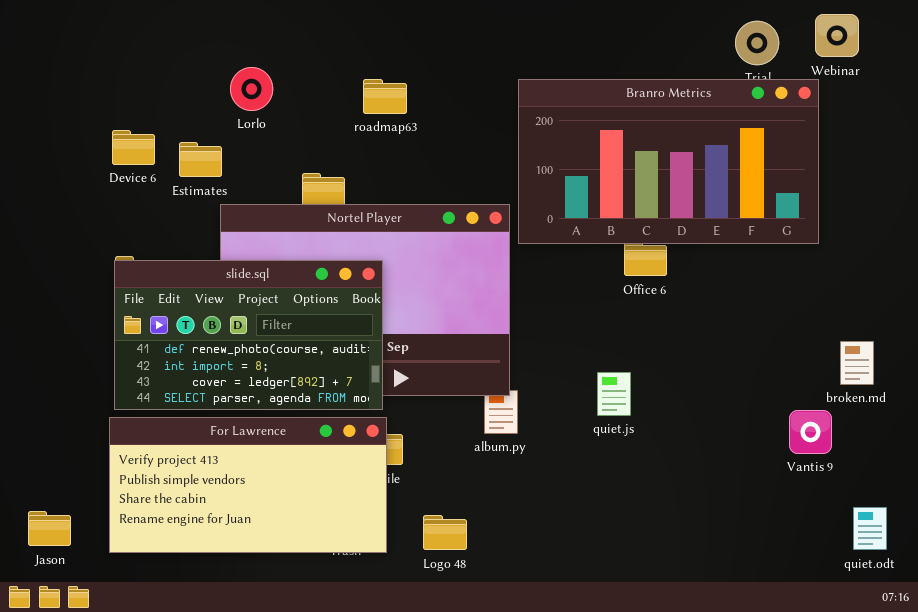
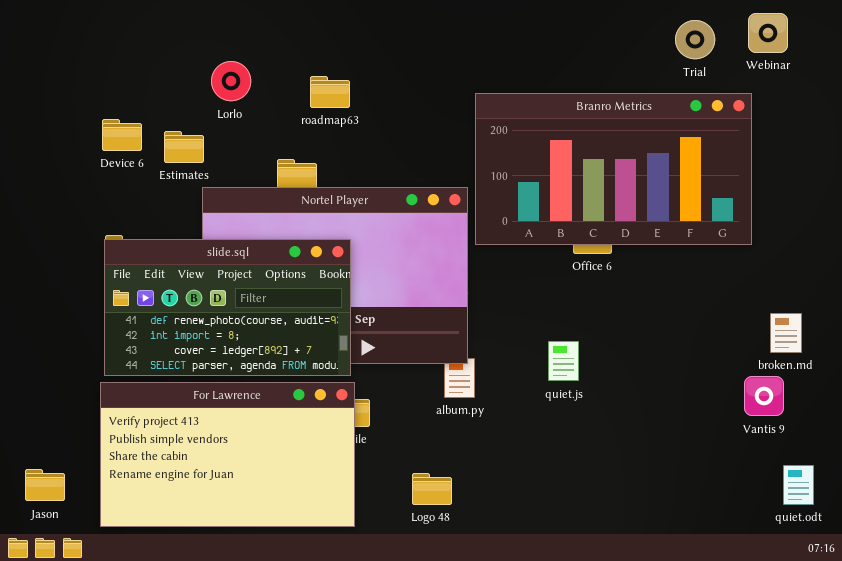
roadmap63: [363,79,407,114] -> [310,76,350,108], moved
Branro Metrics: [518,79,819,244] -> [475,93,752,245], moved
Vantis 9: [789,410,832,454] -> [744,376,784,416], moved
For Lawrence: [109,417,387,553] -> [100,382,355,527], resized
Logo 48: [423,515,467,550] -> [412,473,452,505], moved

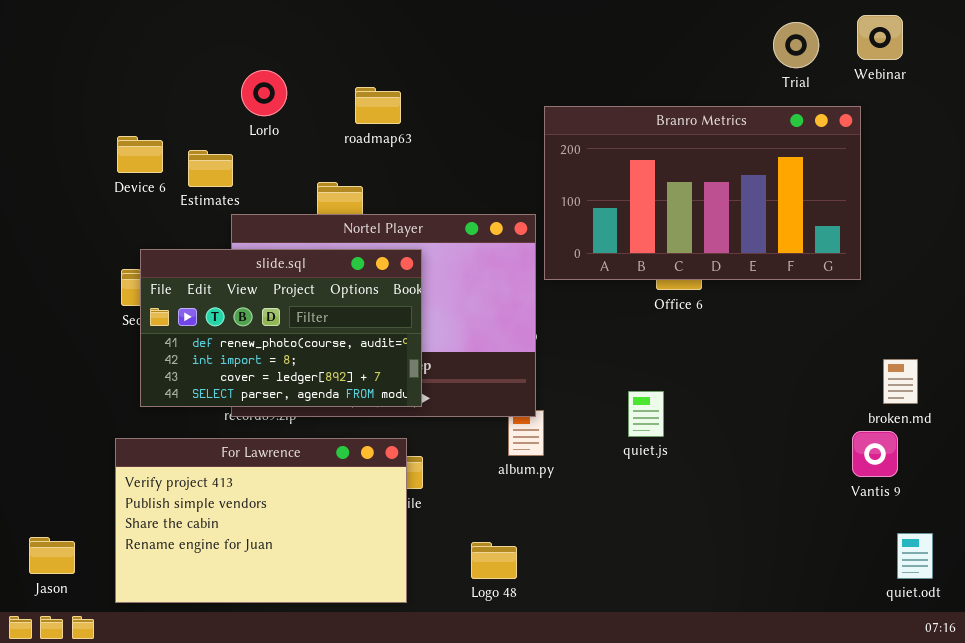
slide.sql: [104,239,351,376] -> [140,249,422,407], moved

